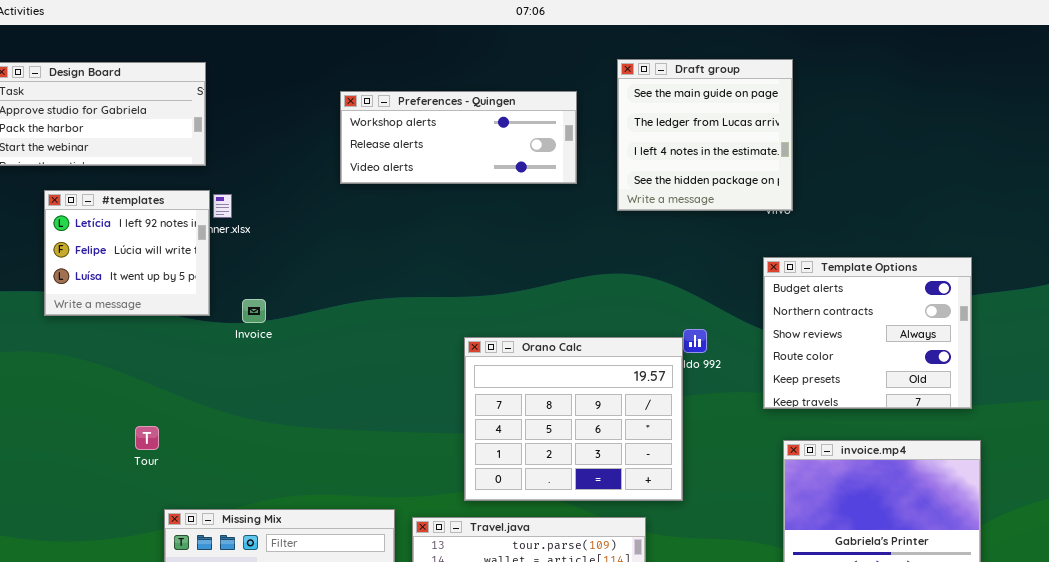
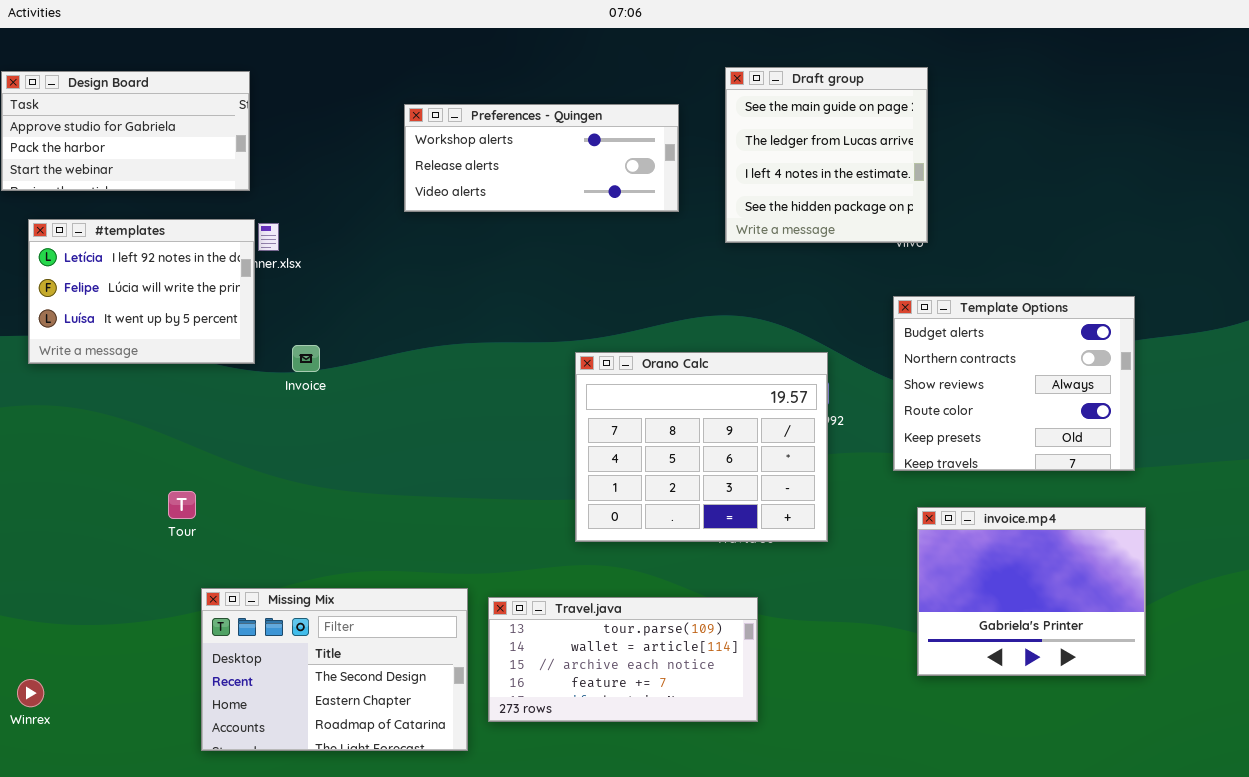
#templates: [44,190,210,316] -> [28,219,255,364], resized
Orano Calc: [464,337,683,501] -> [575,352,828,542], moved

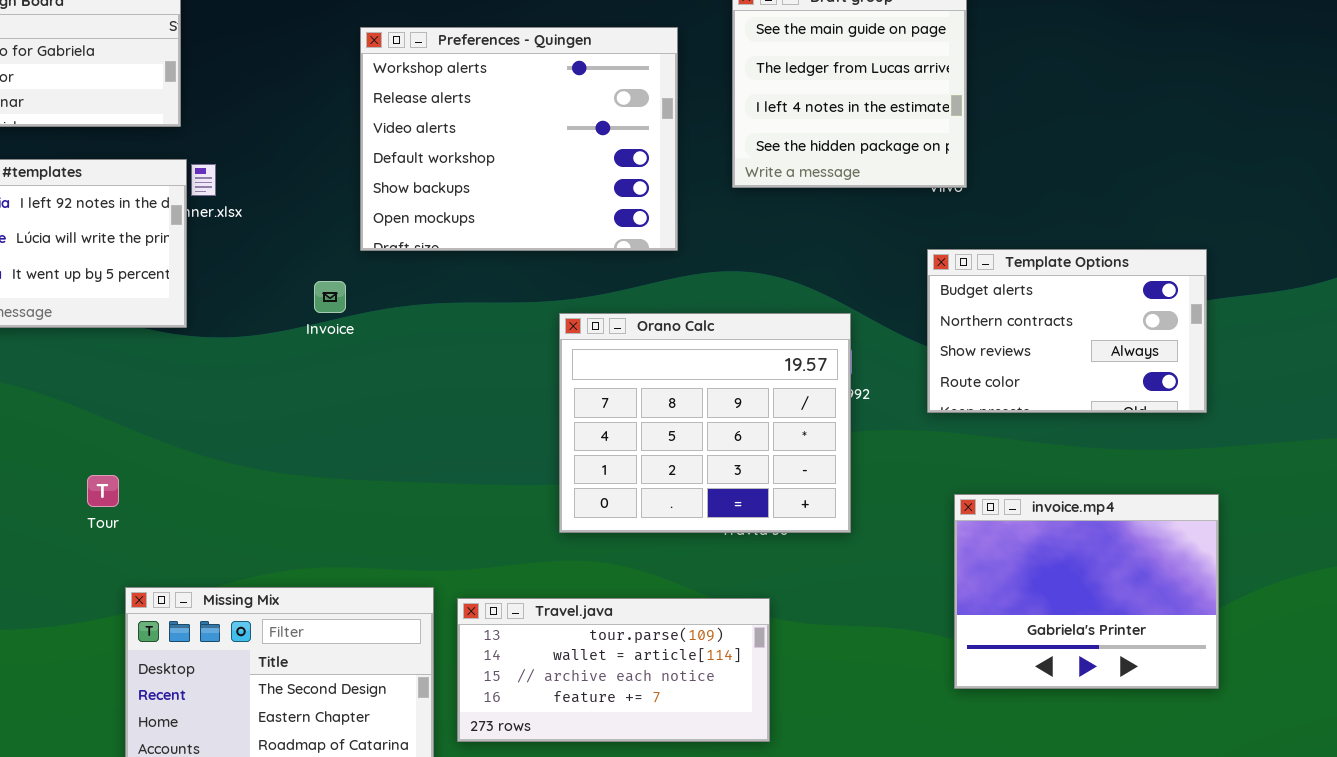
Preferences - Quingen: [404,104,679,212] -> [360,27,678,251], resized
Template Options: [893,296,1135,471] -> [927,249,1207,413], resized
Invoice: [292,345,320,372] -> [314,281,346,313], moved

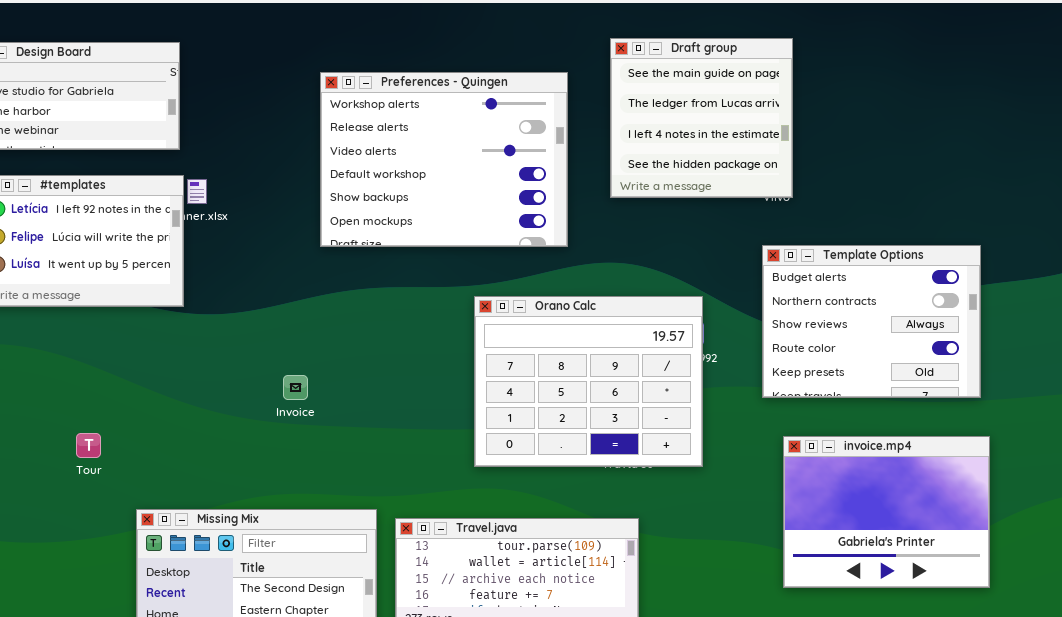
Template Options: [927,249,1207,413] -> [762,245,981,398], resized
Invoice: [314,281,346,313] -> [283,375,308,400], moved
Tour: [87,475,119,507] -> [76,433,101,458], moved

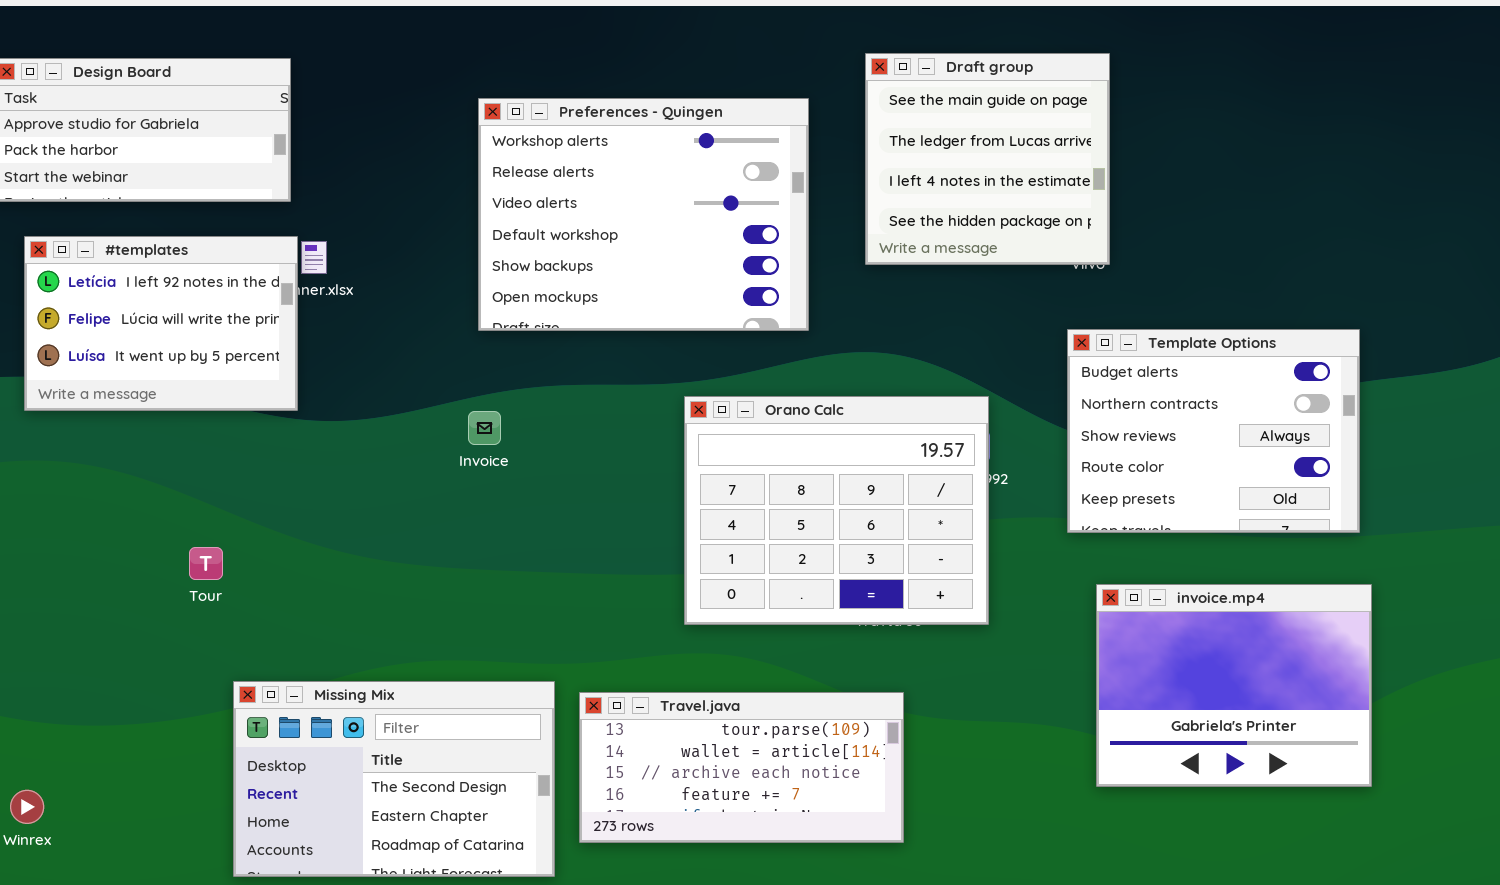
Invoice: [283,375,308,400] -> [468,411,501,445], moved
Tour: [76,433,101,458] -> [189,547,223,580], moved

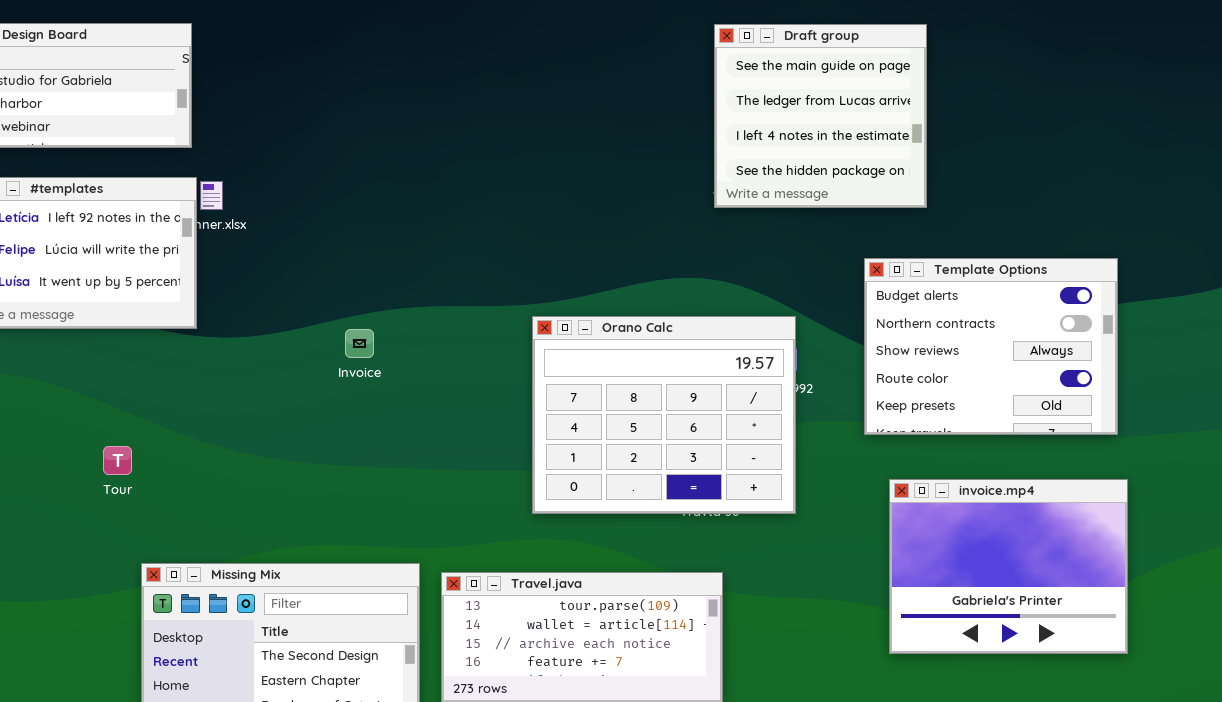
Draft group: [865,53,1110,265] -> [714,24,927,208], moved
Preferences - Quingen: [478,98,809,331] -> none, closed

